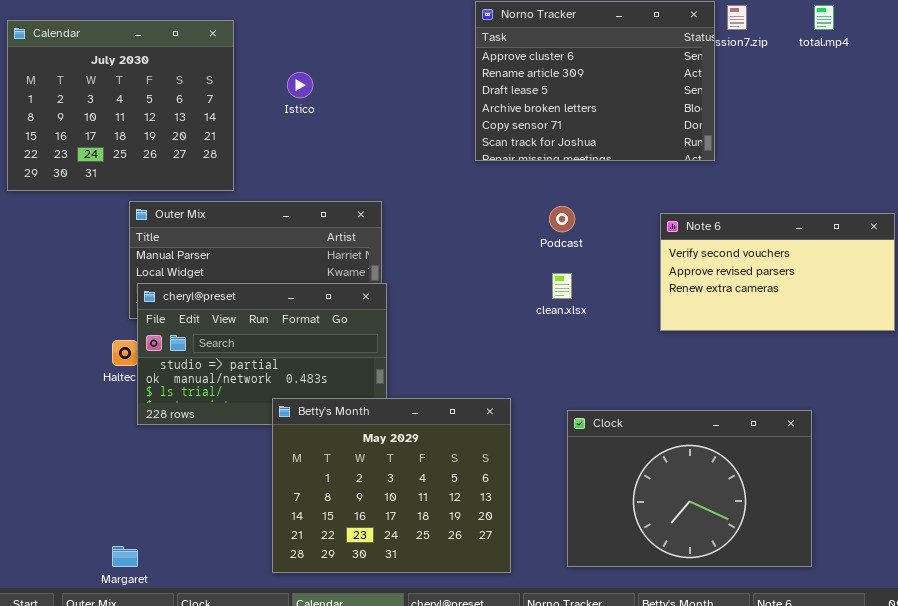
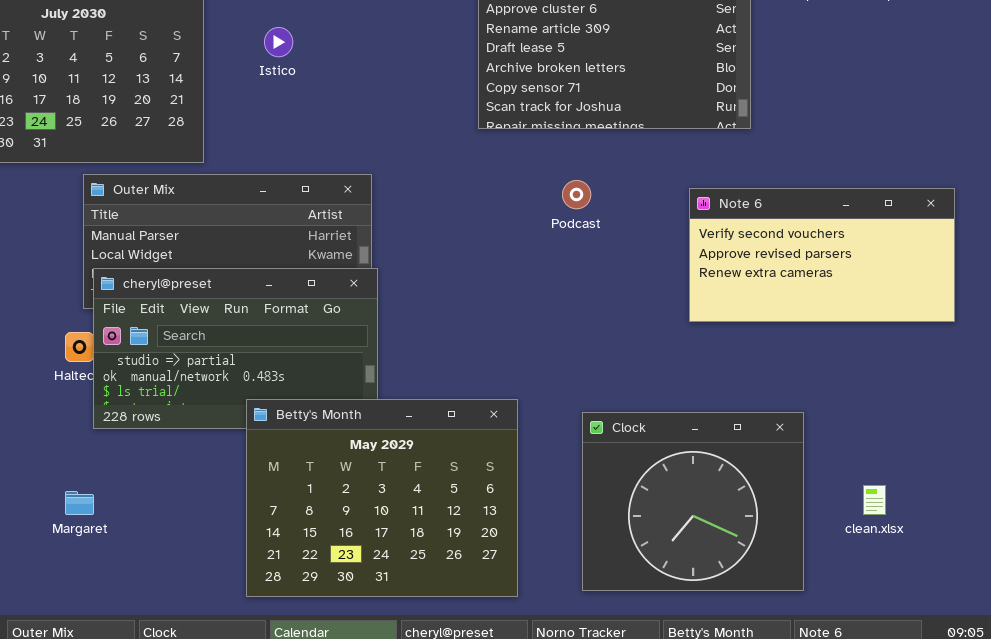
clean.xlsx: [552,273,572,299] -> [863,485,886,515], moved
Clock: [567,410,812,567] -> [582,412,804,591], resized
Margaret: [112,546,138,567] -> [65,491,94,515], moved

